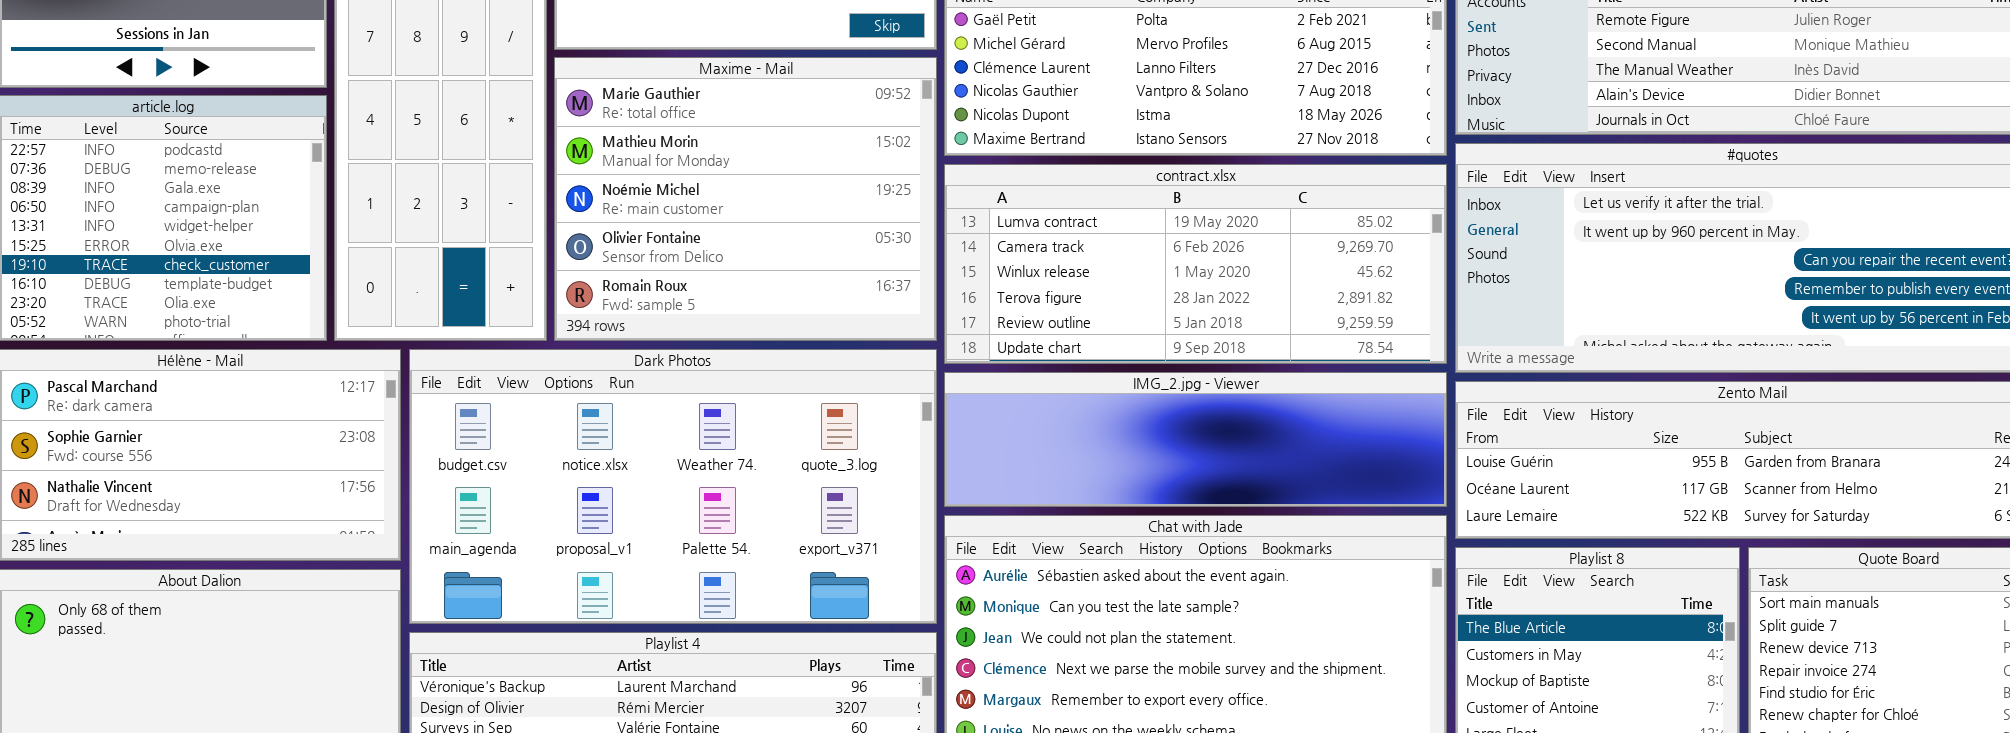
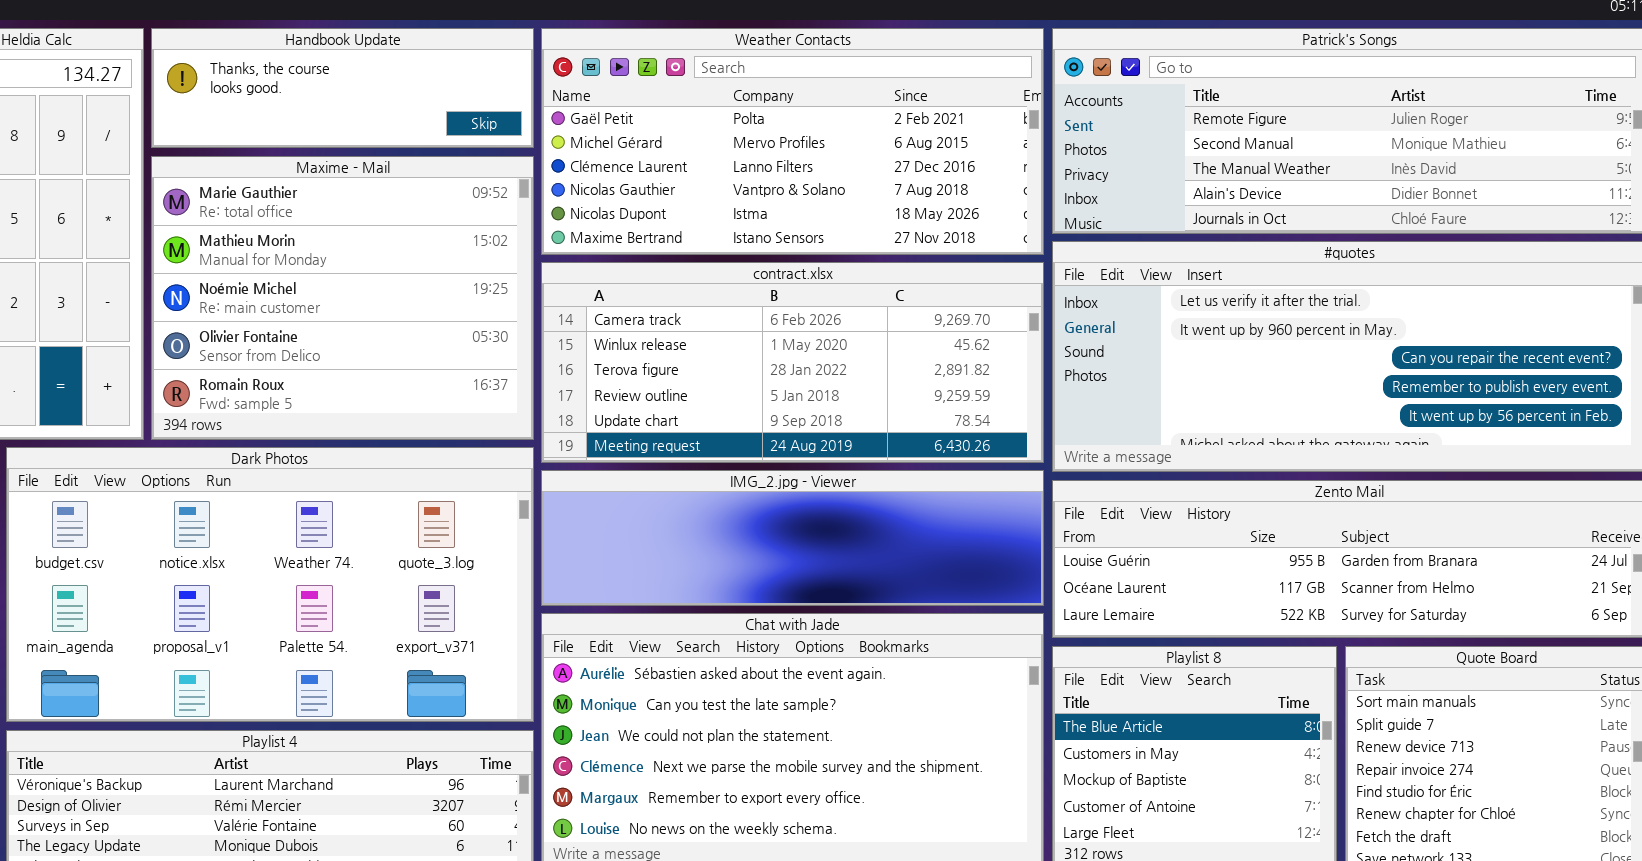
contract.xlsx: [944,164,1447,364] -> [541,262,1044,463], scrolled down 1 row

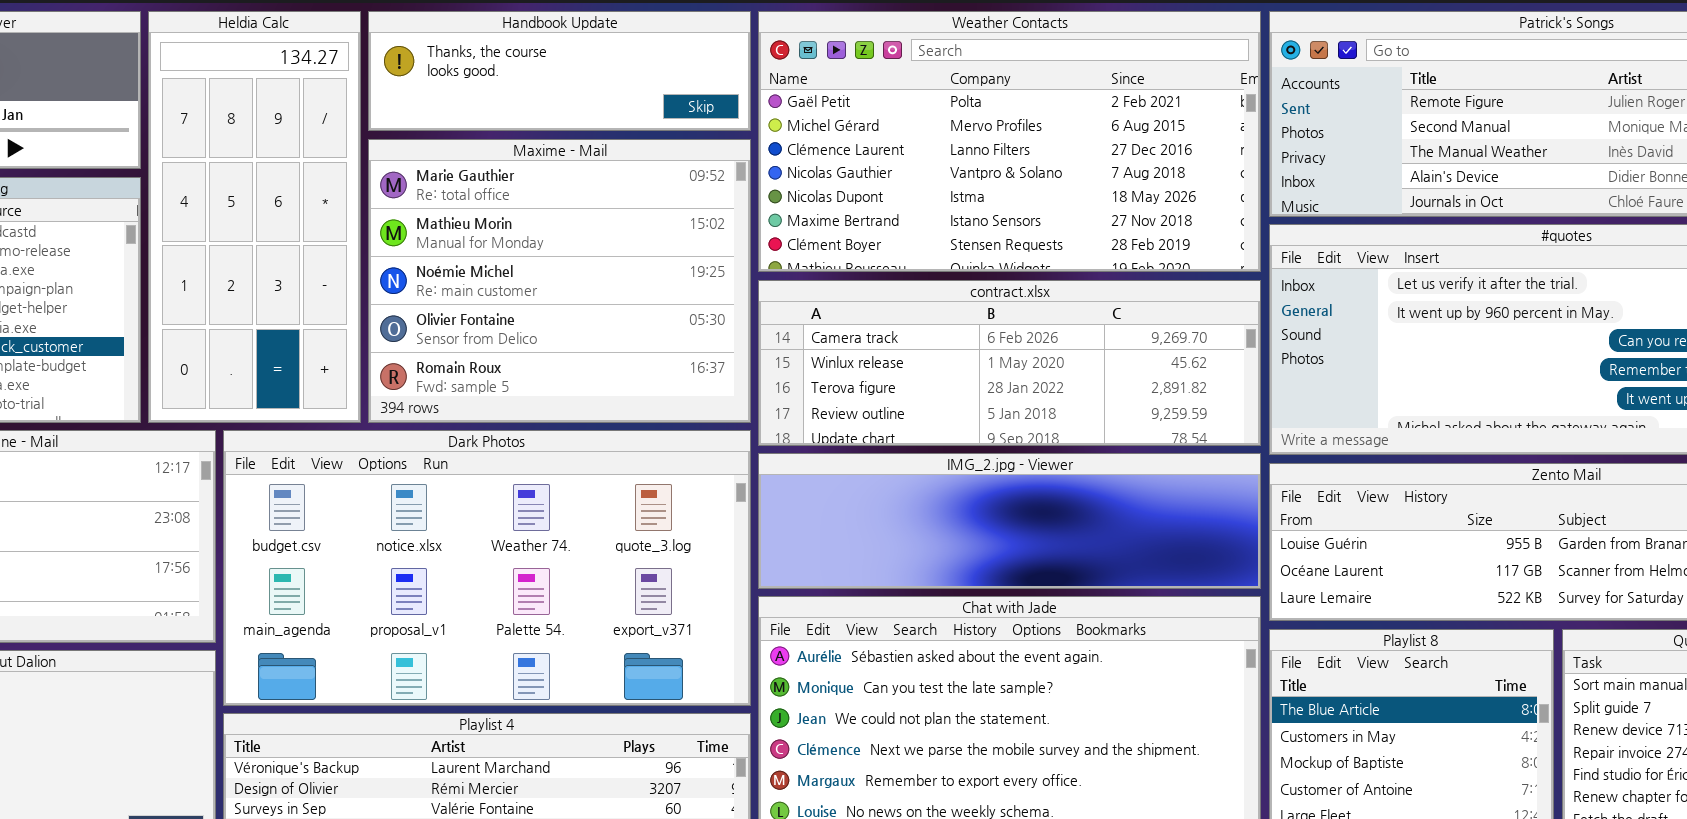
Weather Contacts: [541,28,1044,255] -> [758,11,1261,272], resized
contract.xlsx: [541,262,1044,463] -> [758,280,1261,446], resized

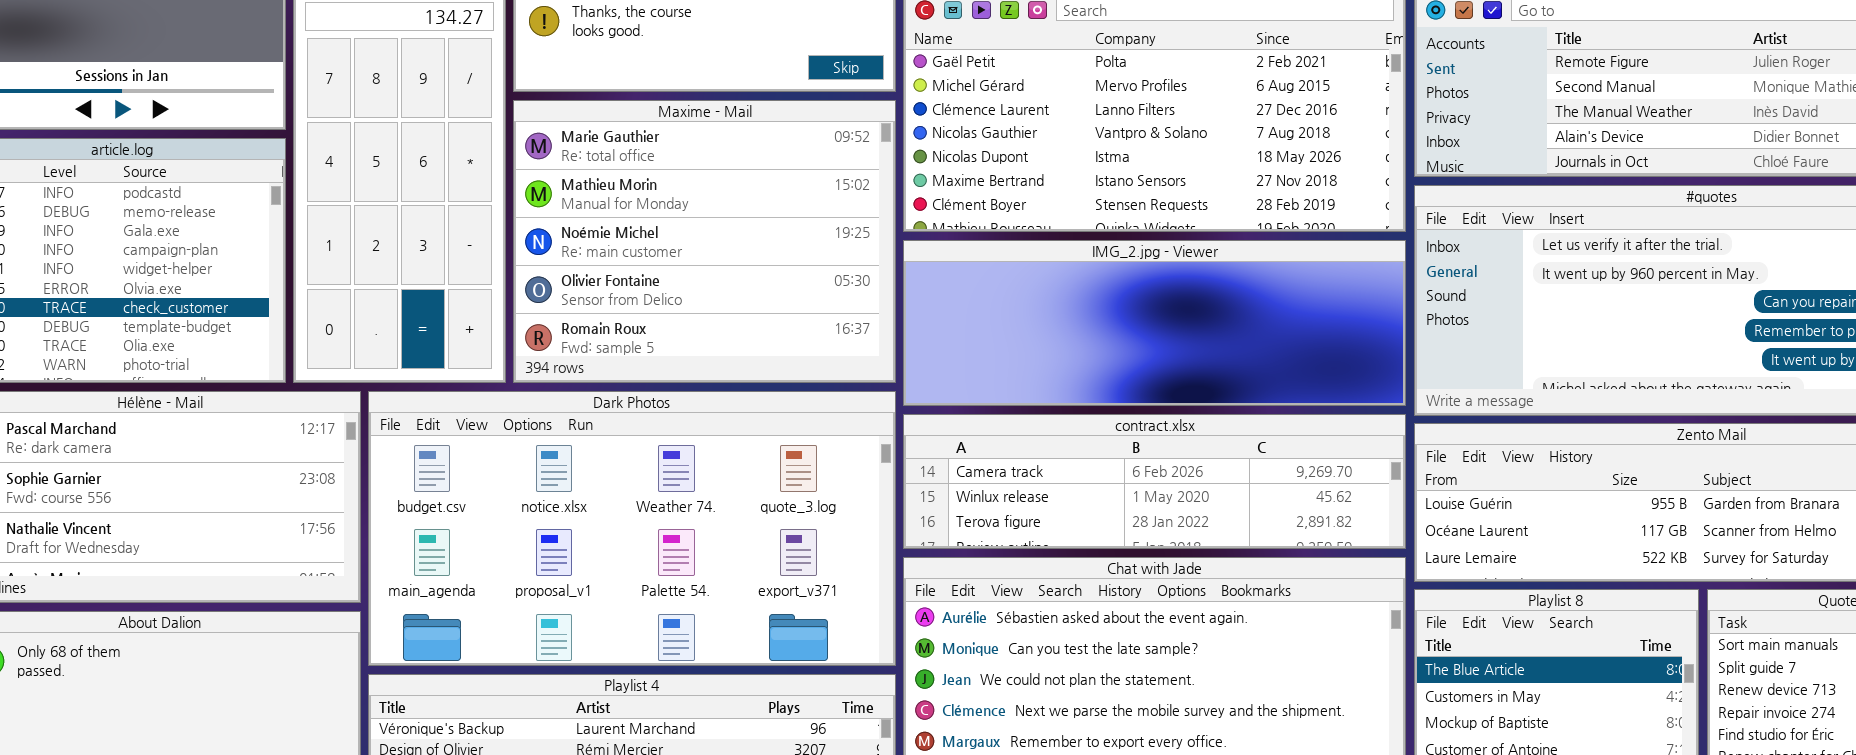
contract.xlsx: [758,280,1261,446] -> [903,414,1406,549], moved, resized
IMG_2.jpg - Viewer: [758,453,1261,589] -> [903,240,1406,406], moved, resized

